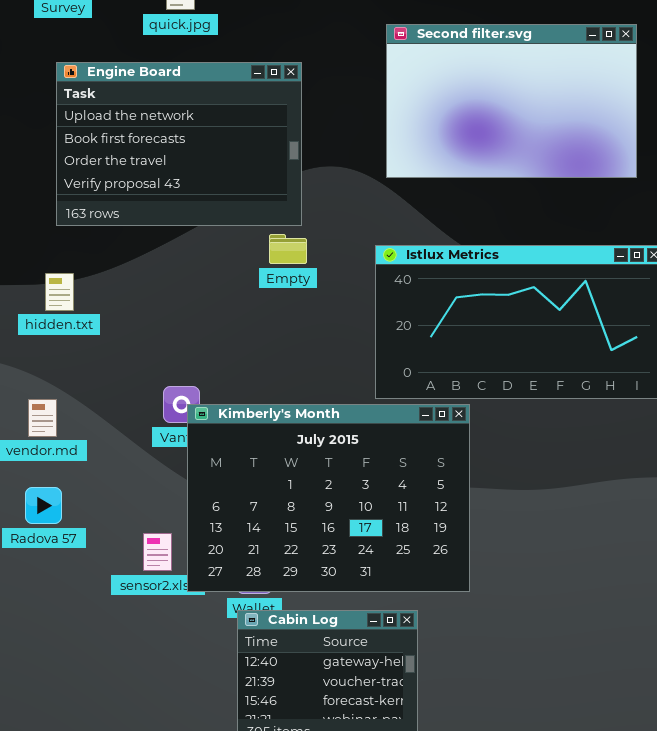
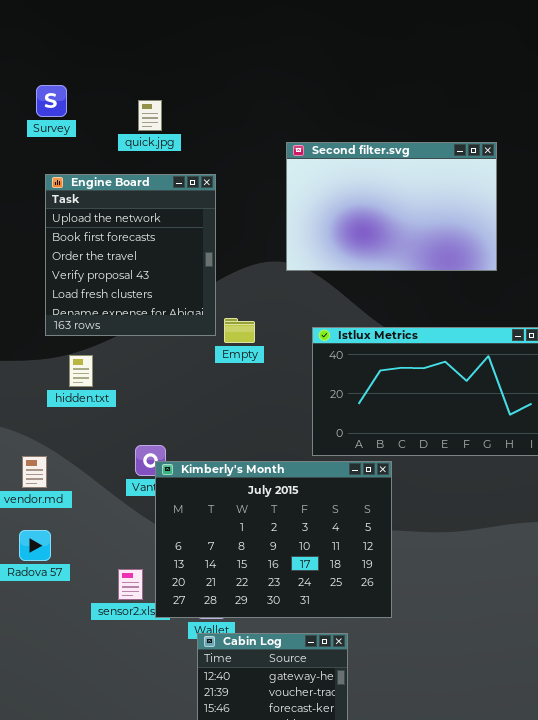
Second filter.svg: [386,24,637,178] -> [286,142,497,271], moved
Engine Board: [56,62,302,226] -> [45,174,216,336], resized
hidden.txt: [45,273,74,311] -> [69,355,93,387], moved

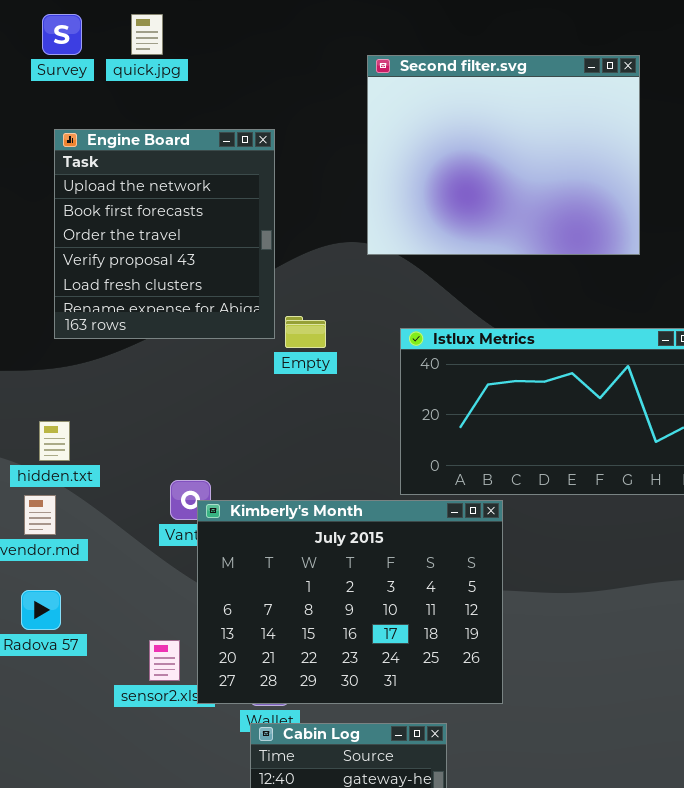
quick.jpg: [138,100,162,131] -> [131,14,163,55], moved
Second filter.svg: [286,142,497,271] -> [367,55,640,255], resized
hidden.txt: [69,355,93,387] -> [39,421,70,461], moved

